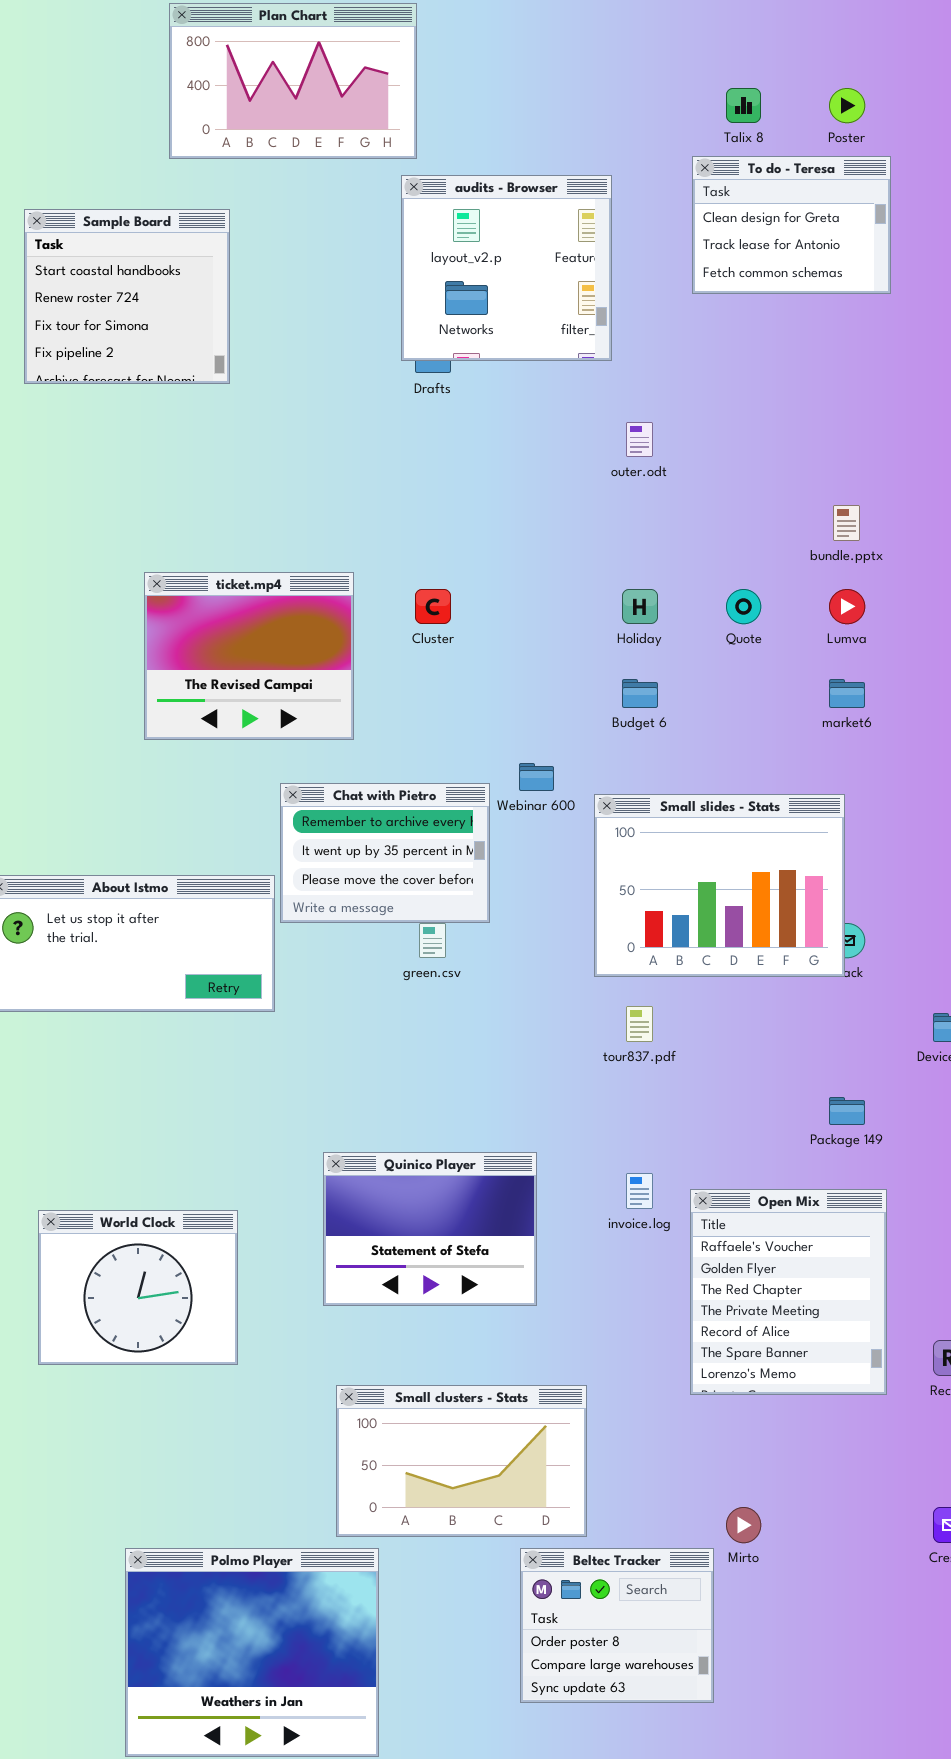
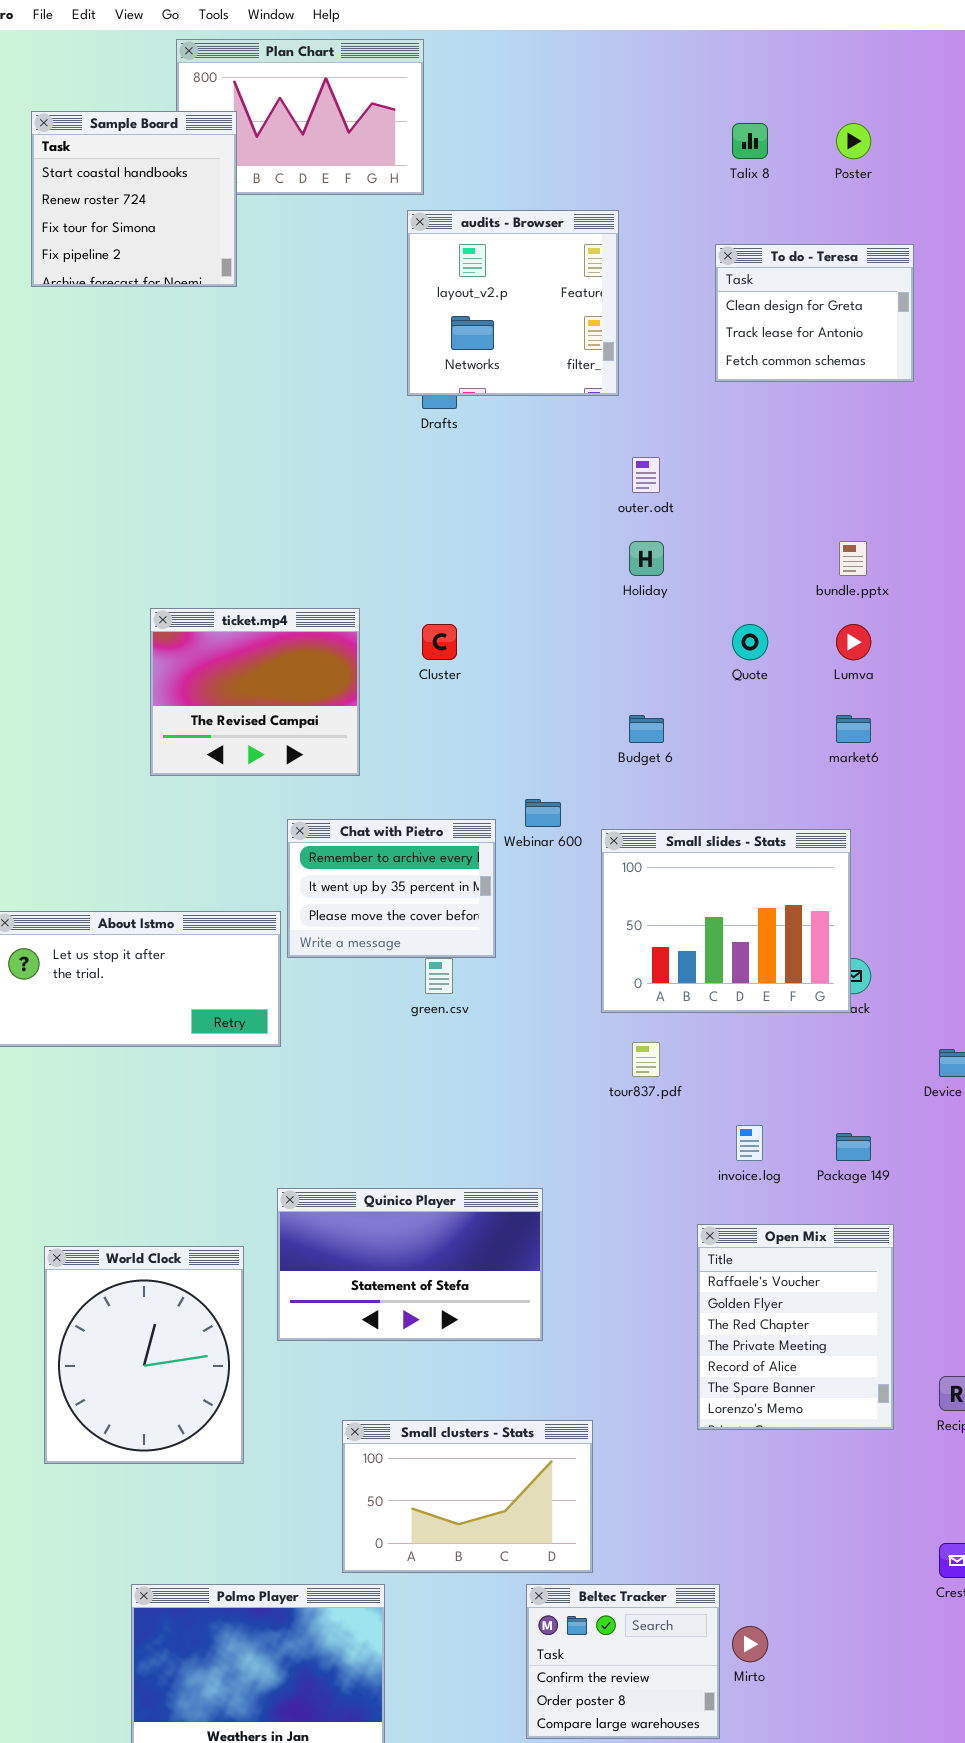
To do - Teresa: [692,156,891,294] -> [715,244,914,382], moved
Sample Board: [24,209,230,384] -> [31,111,237,287], moved
Holiday: [622,589,658,624] -> [629,541,664,576], moved
Quinico Player: [323,1152,537,1306] -> [277,1188,543,1341], resized
invoice.log: [626,1173,653,1209] -> [736,1125,763,1161], moved
World Clock: [38,1210,238,1365] -> [44,1246,244,1464], resized
Mirto: [726,1507,761,1543] -> [732,1626,768,1662], moved
Beltec Tracker: [520,1548,714,1703] -> [526,1584,720,1739], scrolled up 1 row

